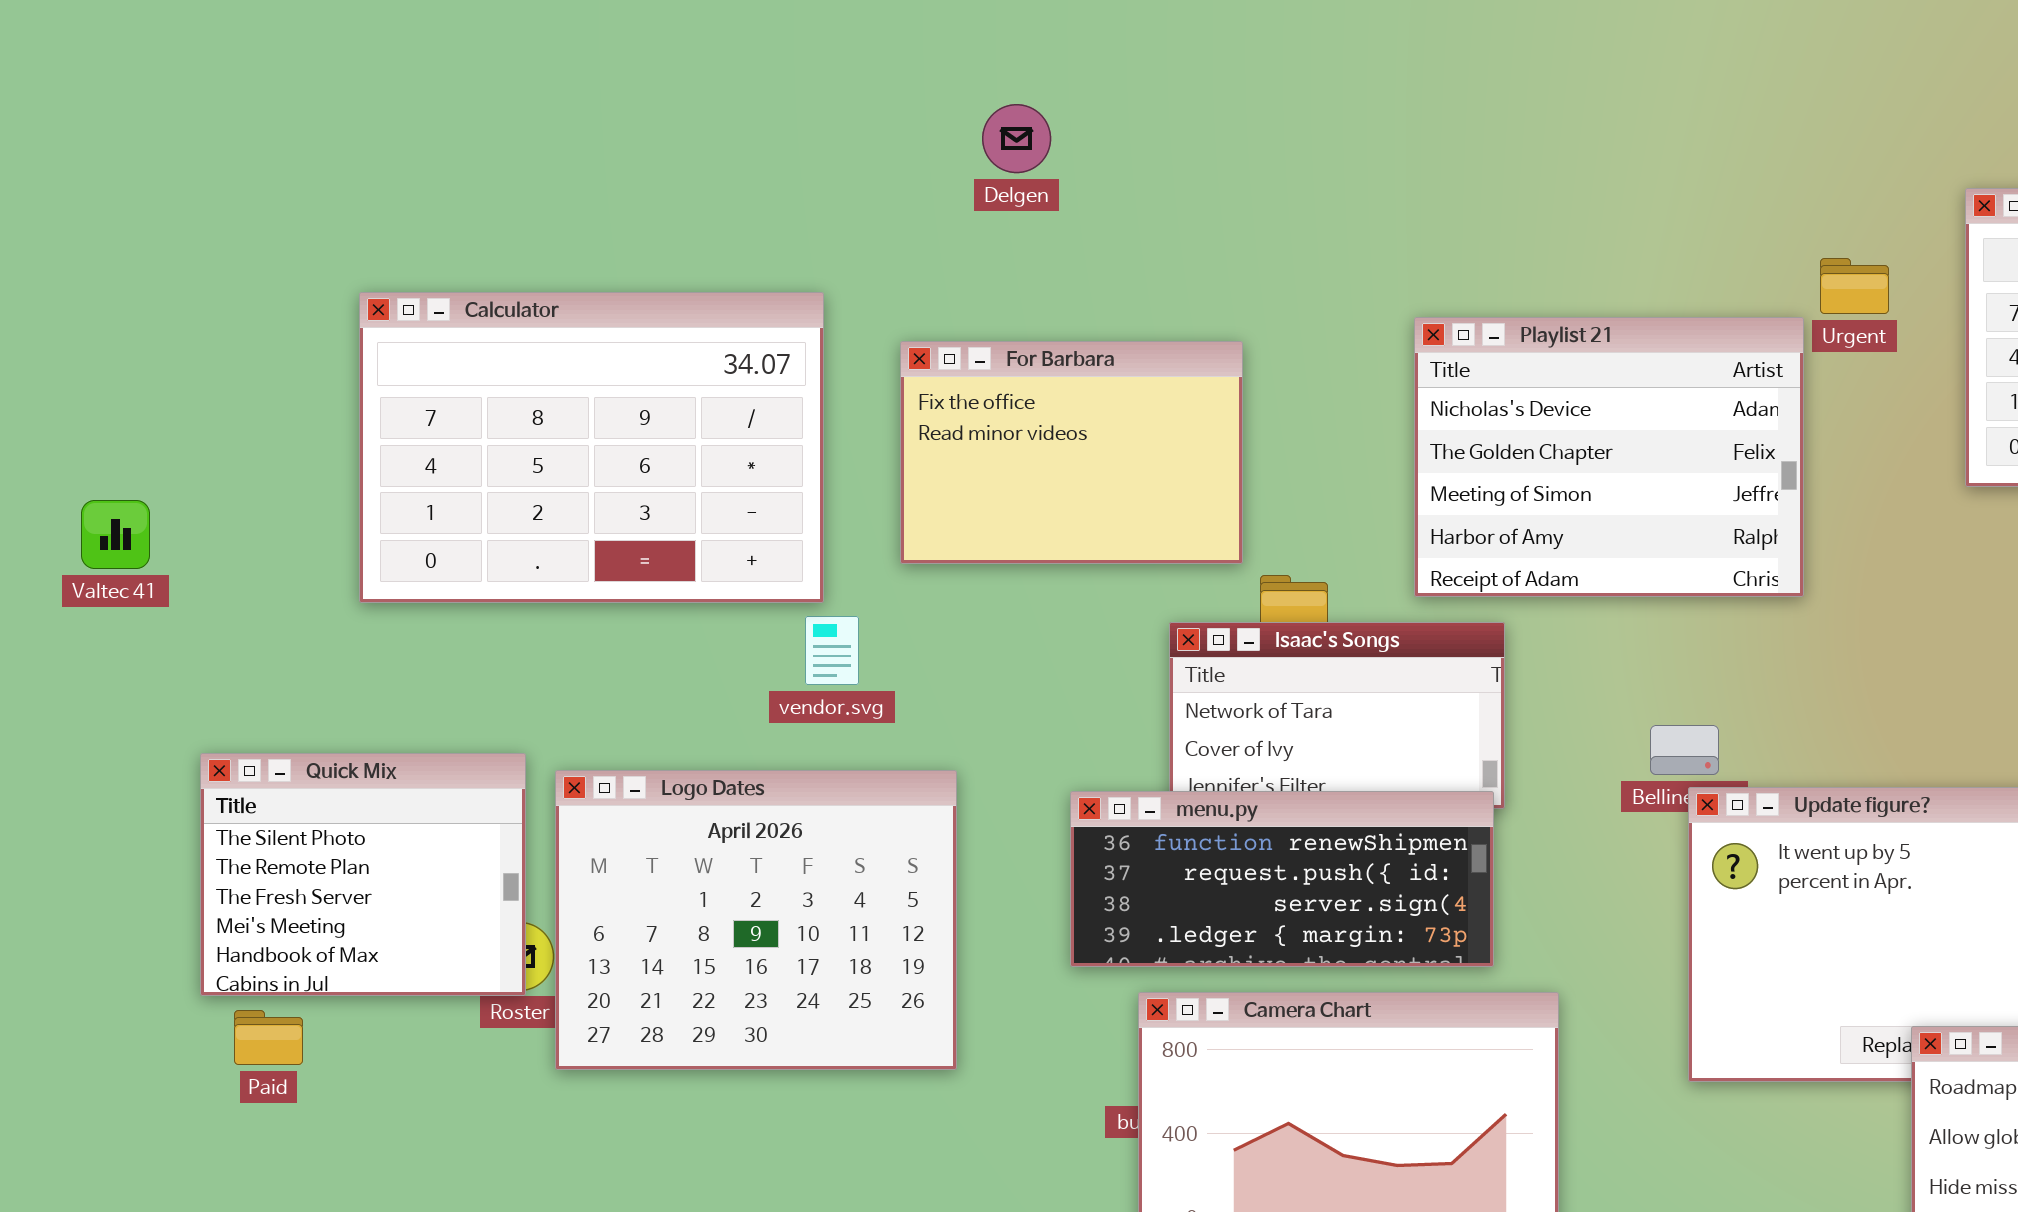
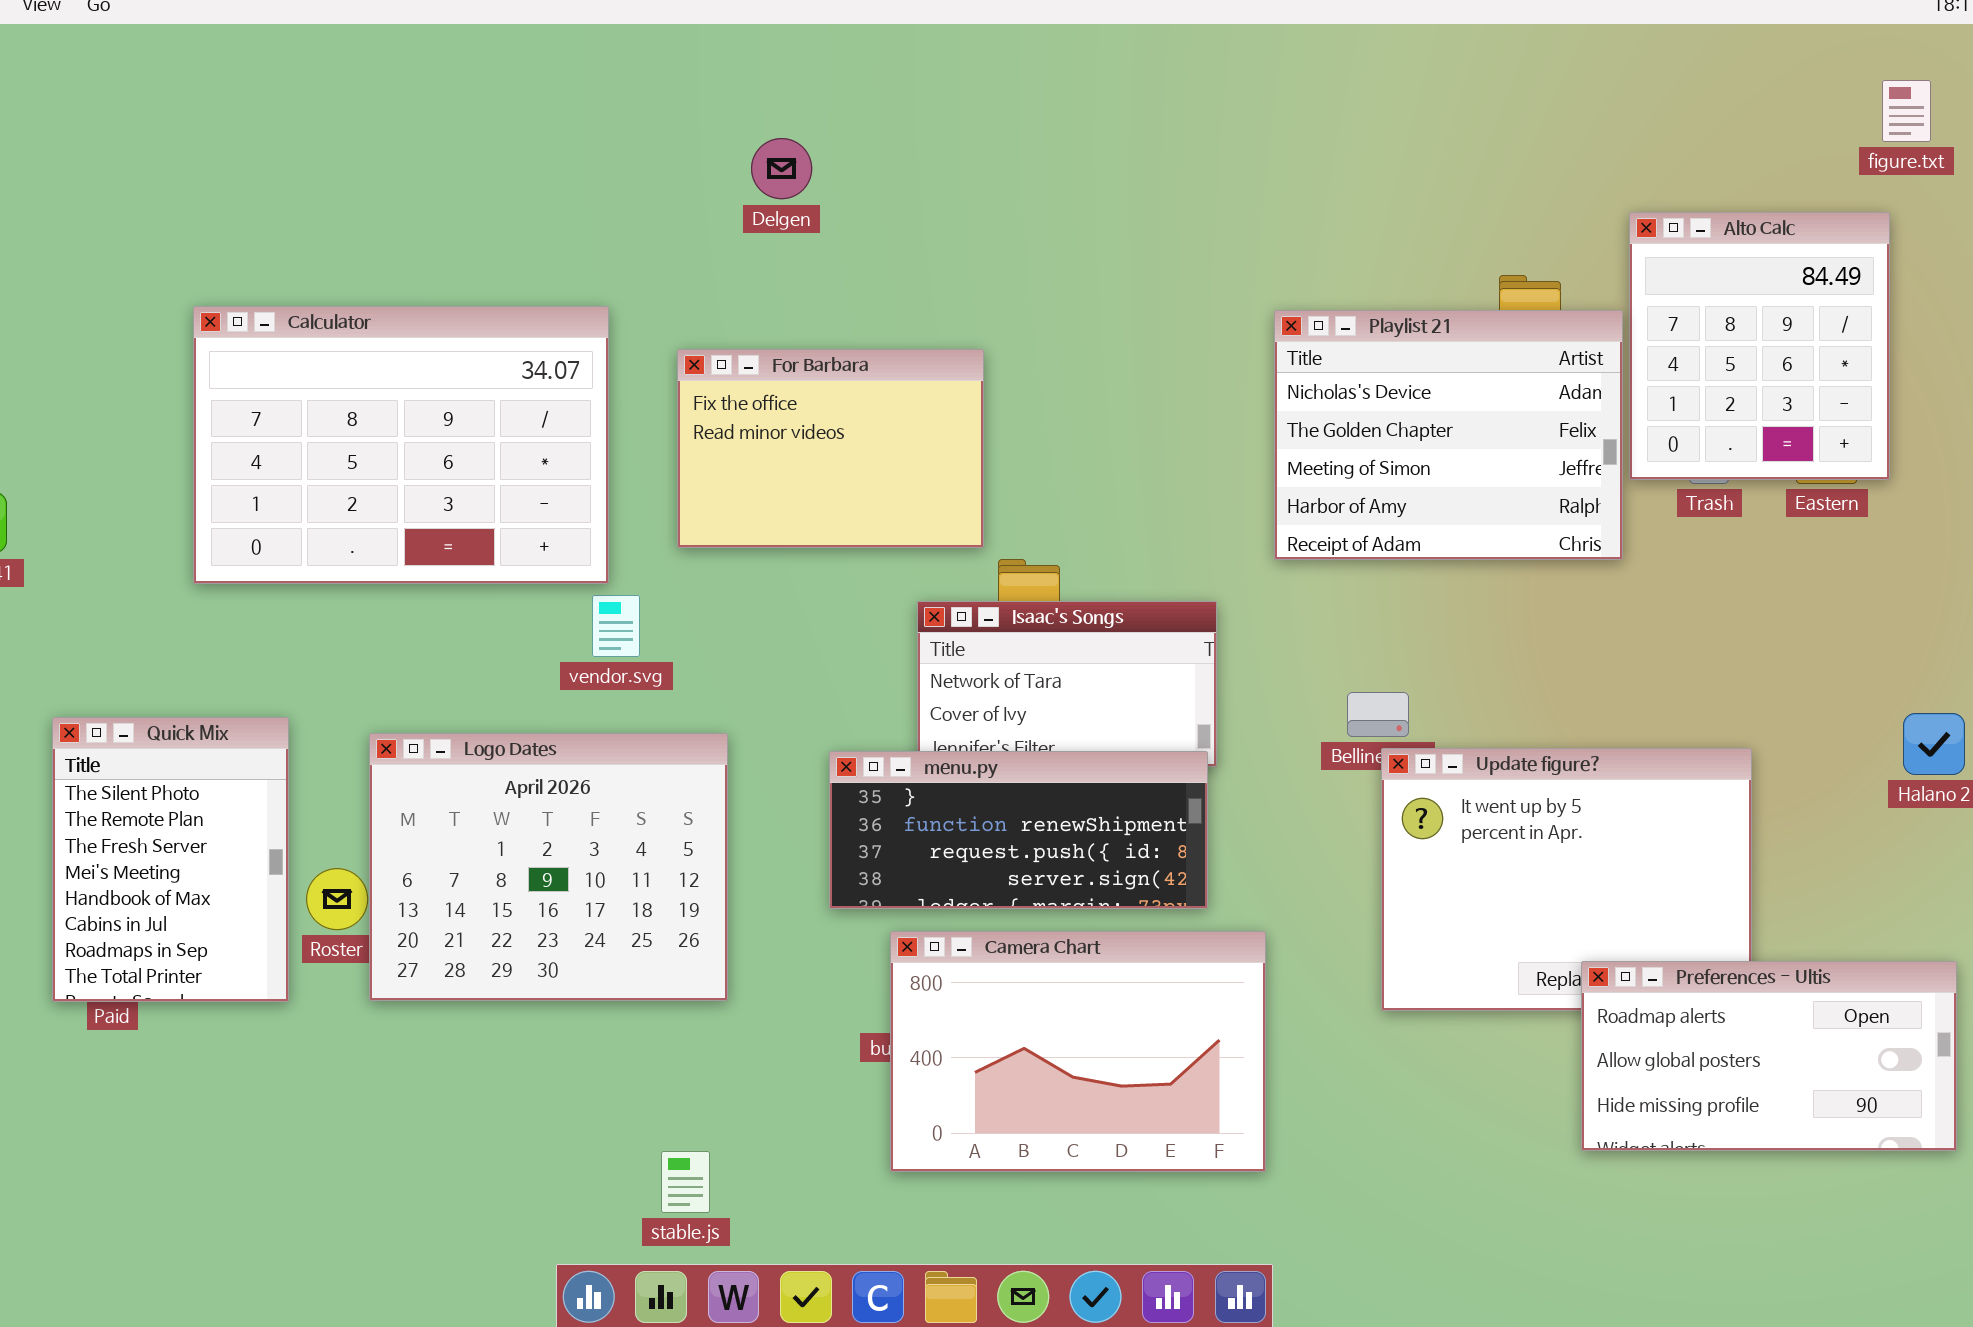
Playlist 21: [1414,317,1804,597] -> [1274,310,1623,560], moved
Quick Mix: [200,753,526,996] -> [52,717,289,1002], resized
menu.py: [1070,791,1494,967] -> [829,751,1208,909], scrolled up 1 row

